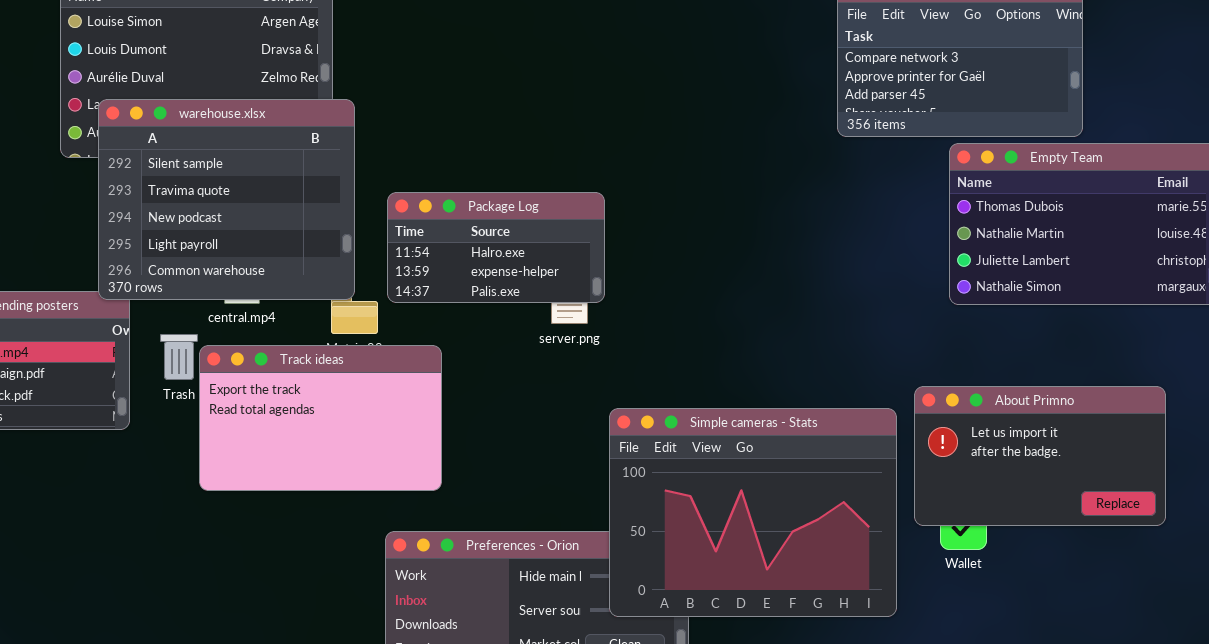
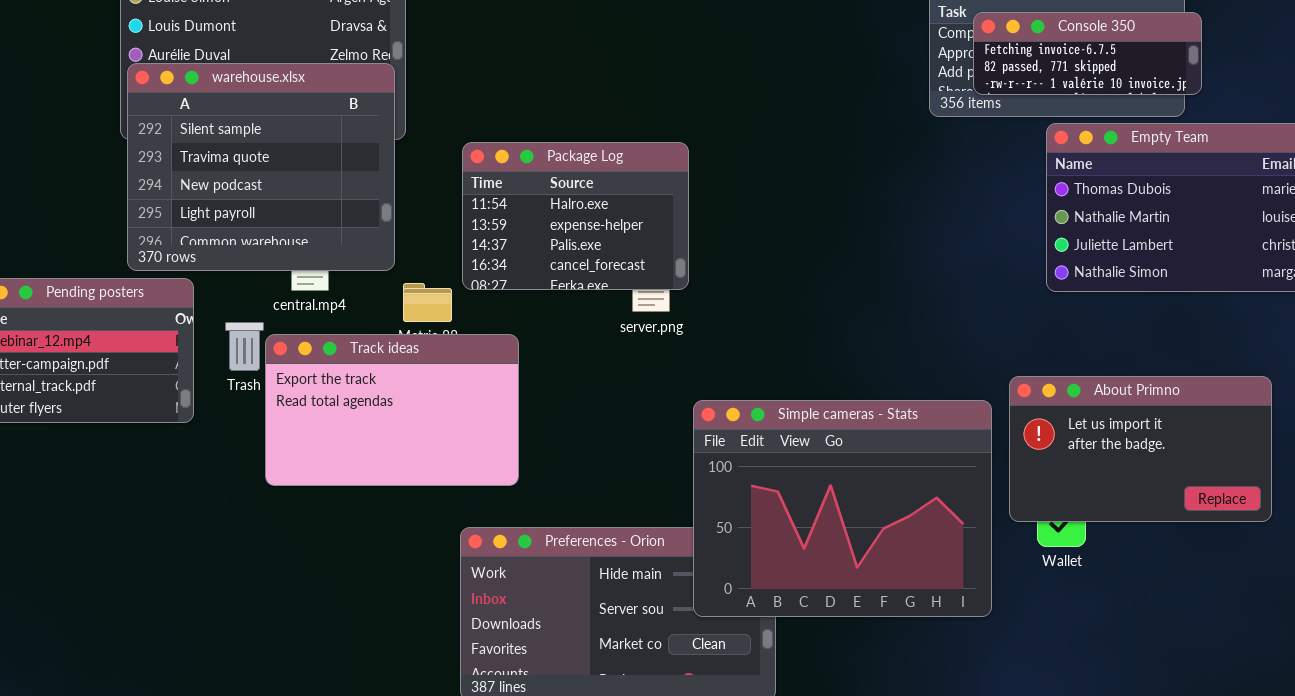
Console 350: none -> [973,12,1202,95], opened
warehouse.xlsx: [98,99,355,300] -> [127,63,395,271], moved
Package Log: [387,192,605,303] -> [462,142,689,290], resized

